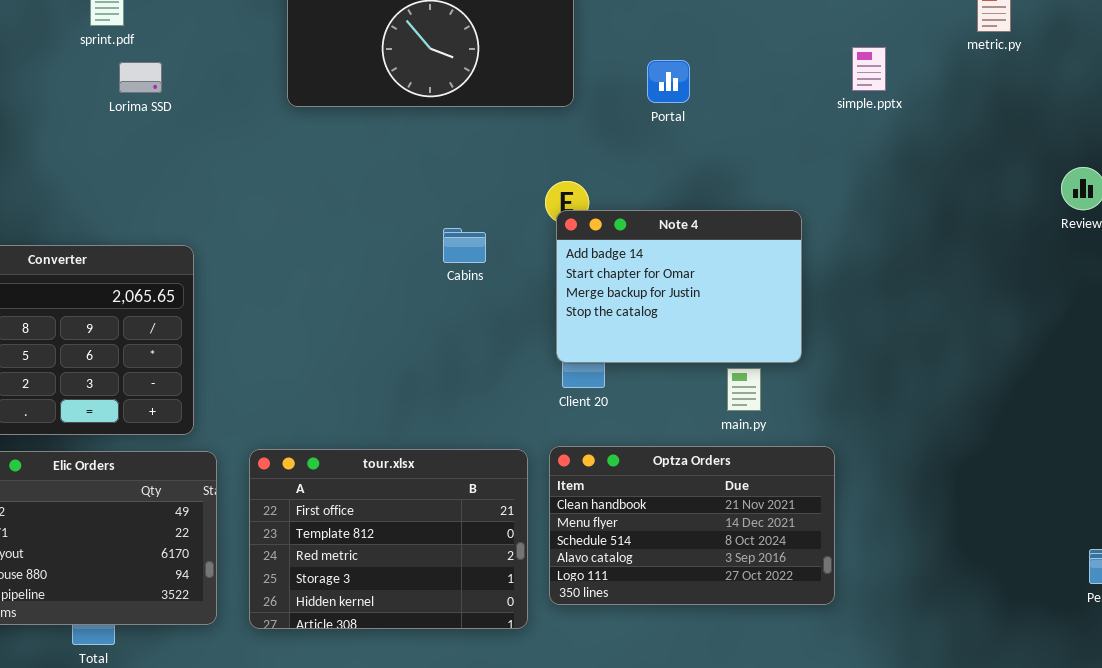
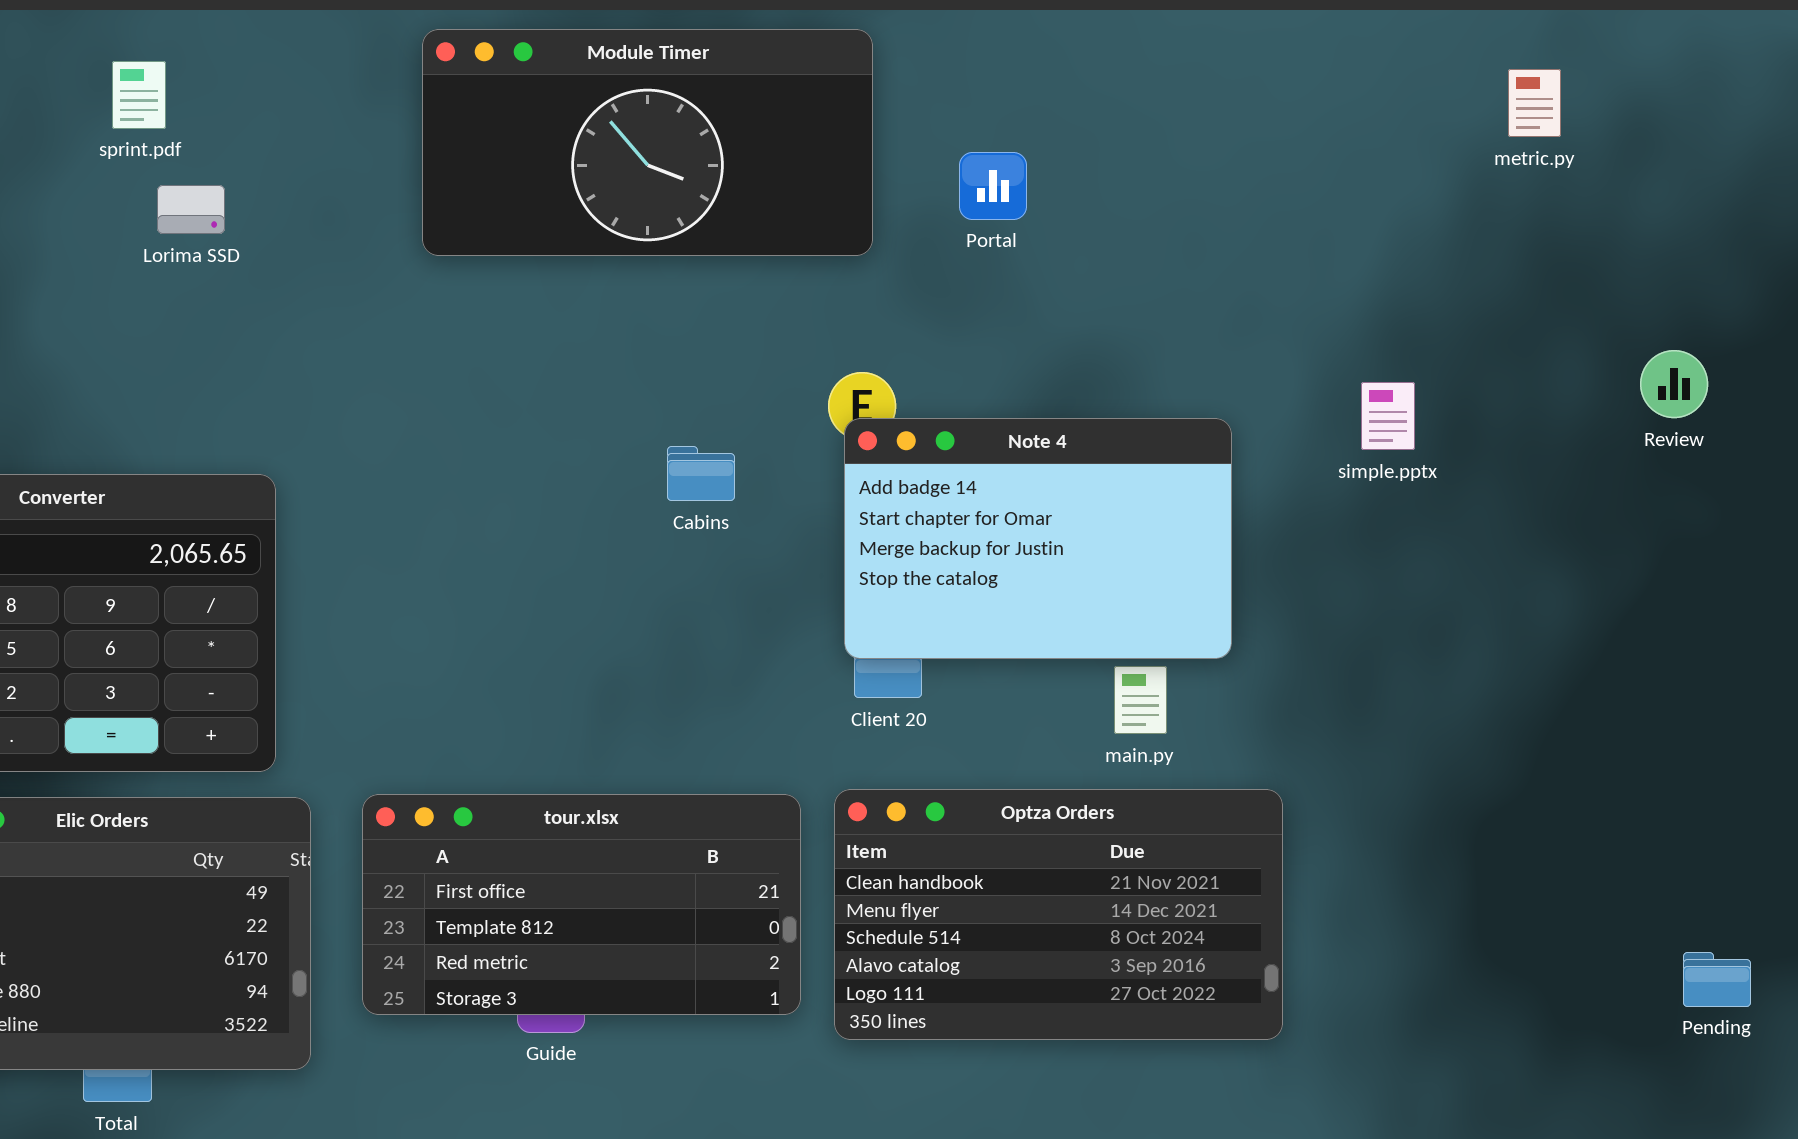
simple.pptx: [852,47,886,91] -> [1361,382,1415,450], moved
Portal: [647,60,690,103] -> [959,152,1027,220], moved
tour.xlsx: [249,449,528,629] -> [362,794,801,1015], resized

